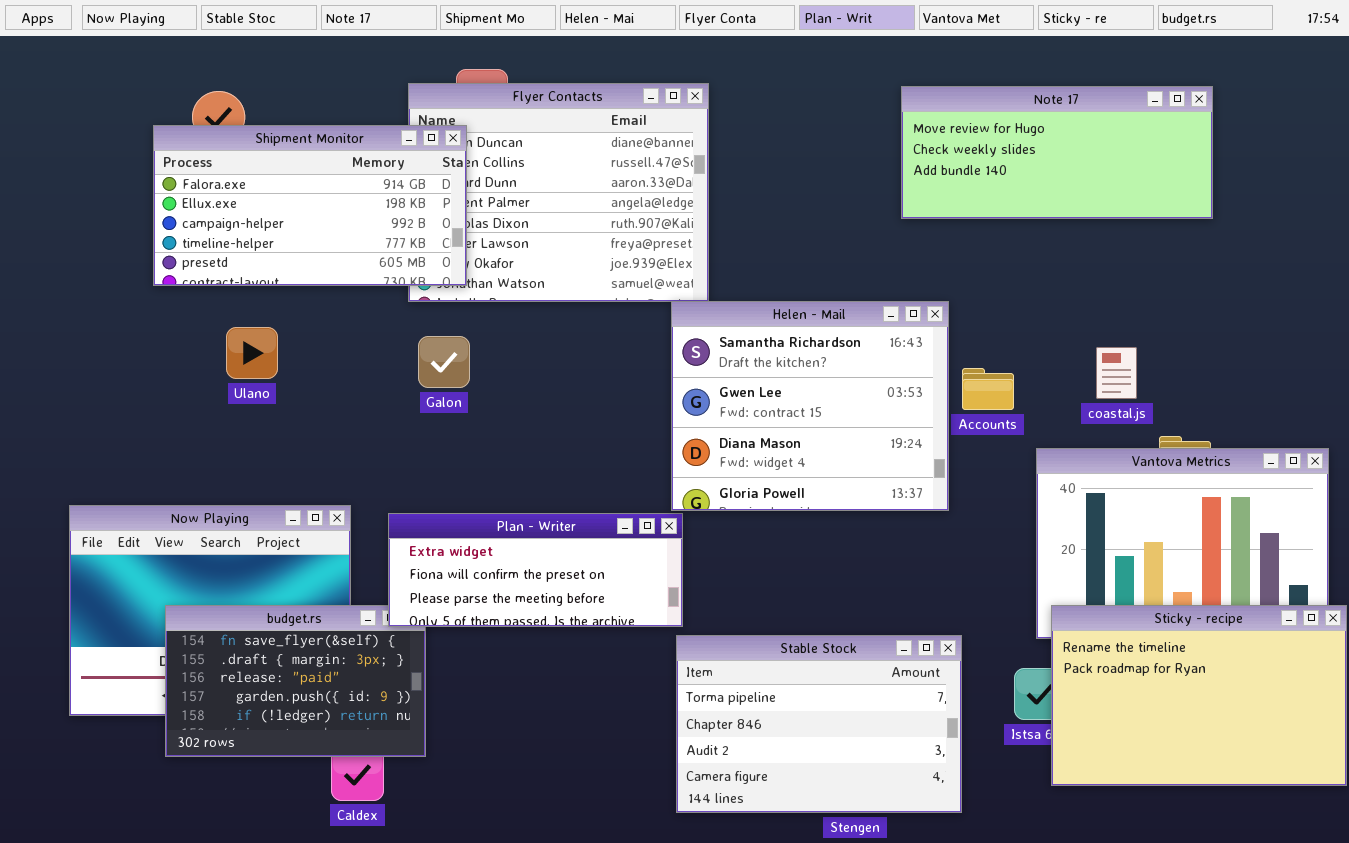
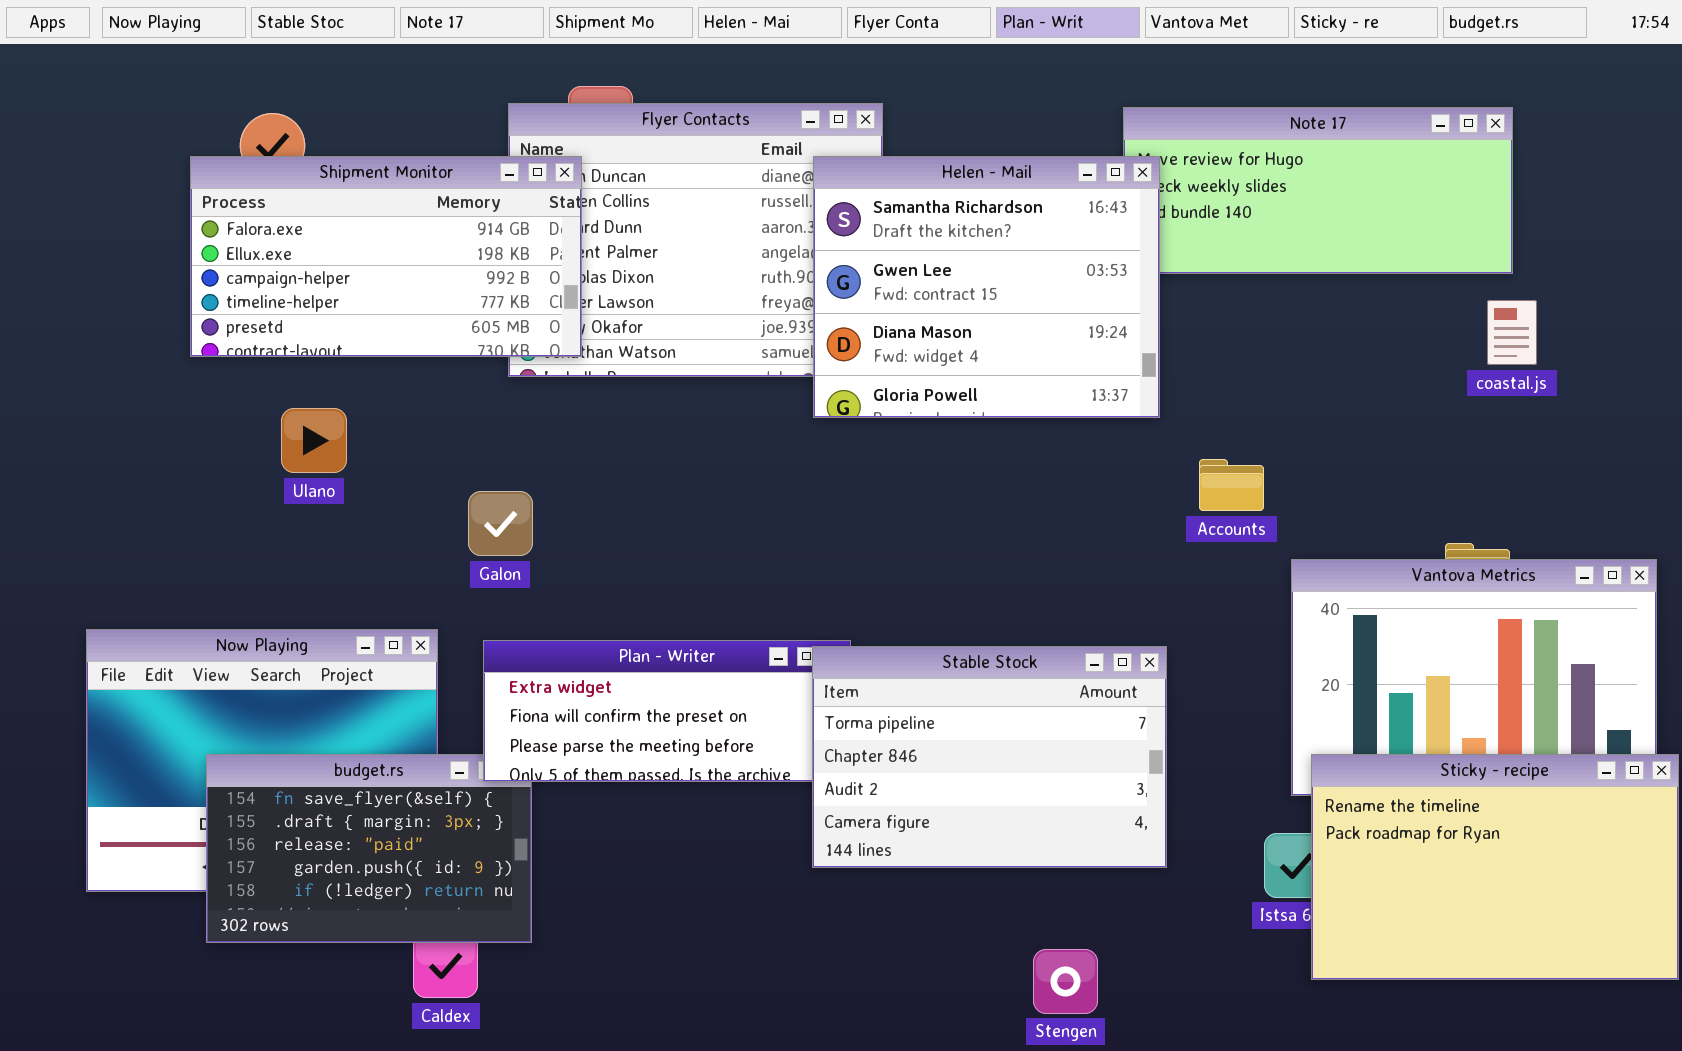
Helen - Mail: [671,301,949,511] -> [813,156,1160,418], moved
Galon: [418,336,470,388] -> [468,491,533,556], moved
coastal.js: [1096,347,1137,399] -> [1487,300,1537,365], moved
Stable Stock: [676,635,962,813] -> [812,646,1167,868], moved

